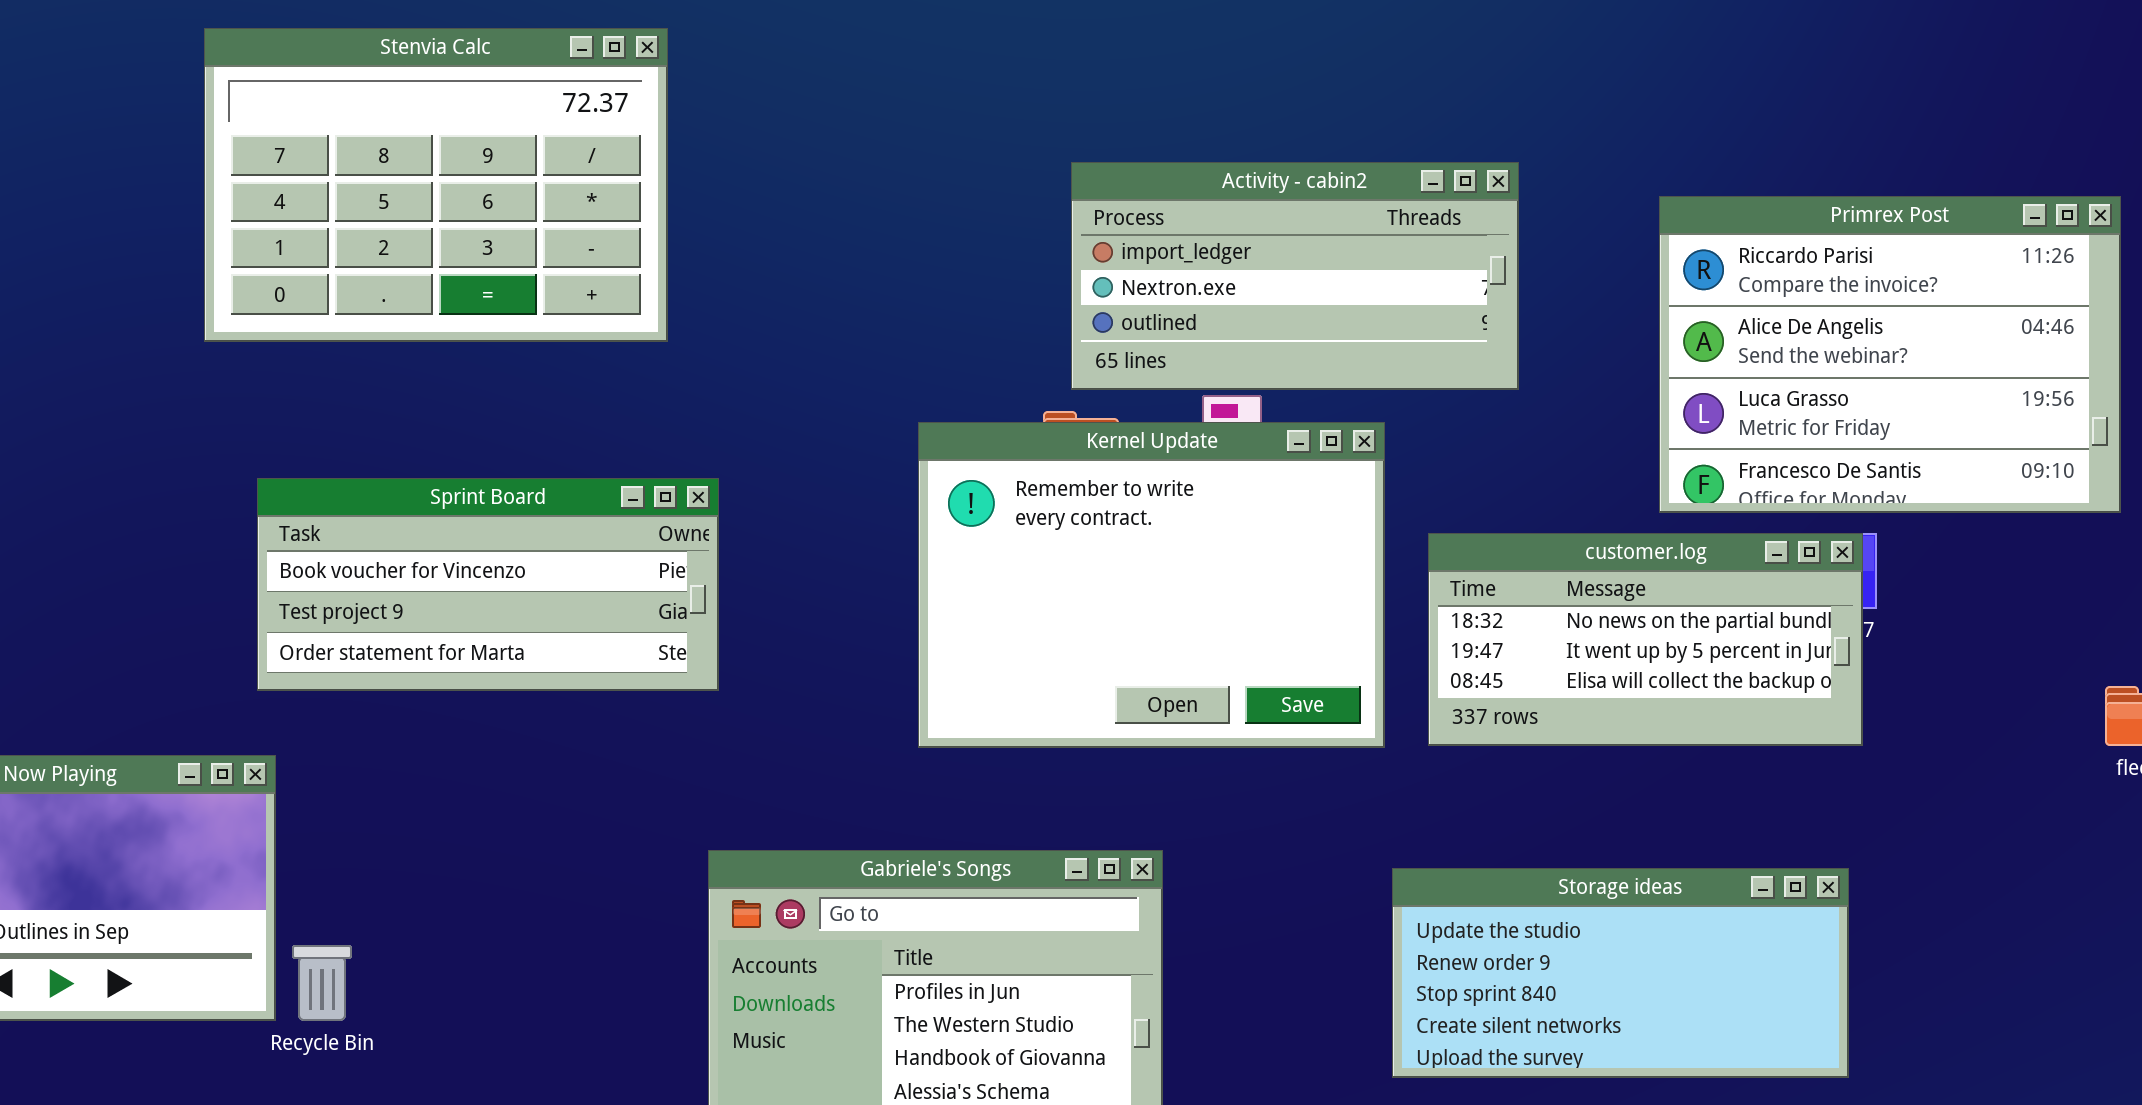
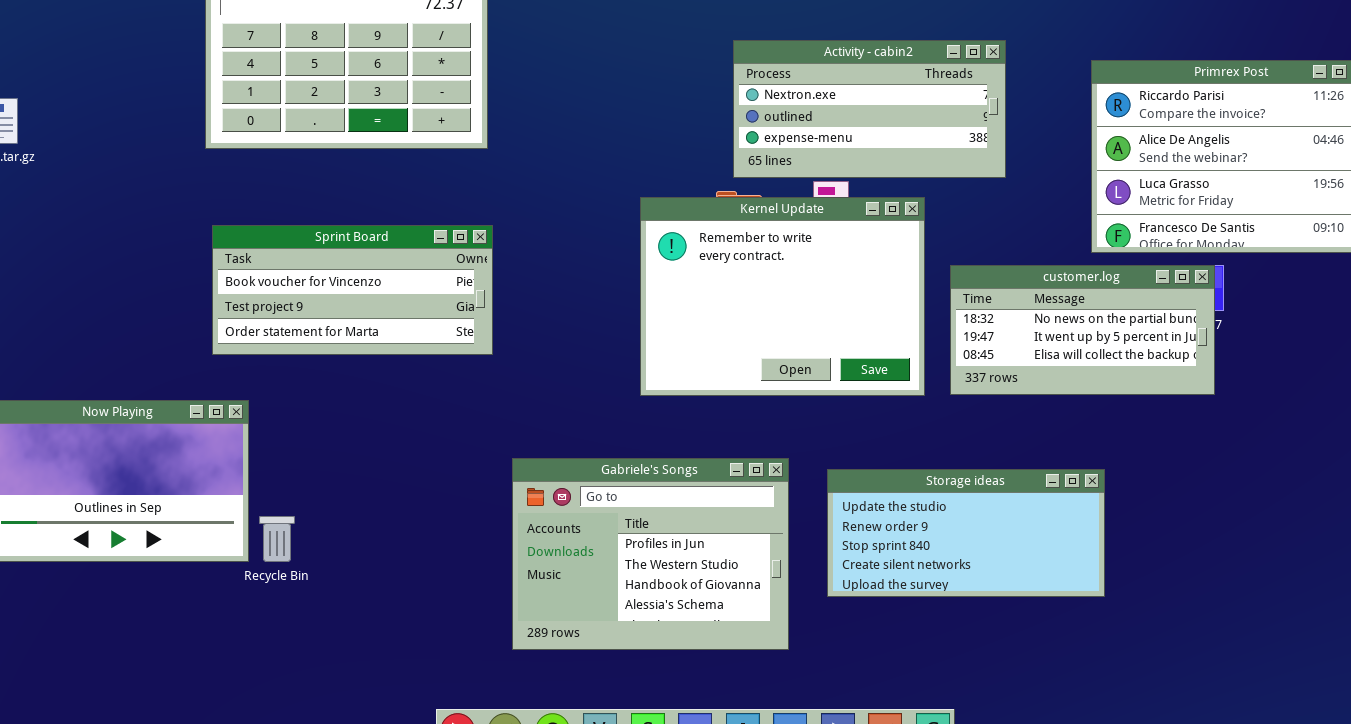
Activity - cabin2: [1071,162,1519,390] -> [733,40,1006,178], scrolled down 1 row
Sprint Board: [257,478,719,691] -> [212,225,493,355], moved
Storage ideas: [1392,868,1849,1078] -> [827,469,1105,597], moved

